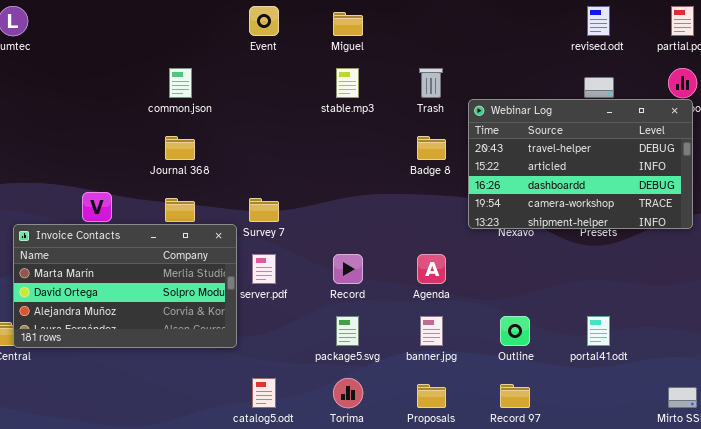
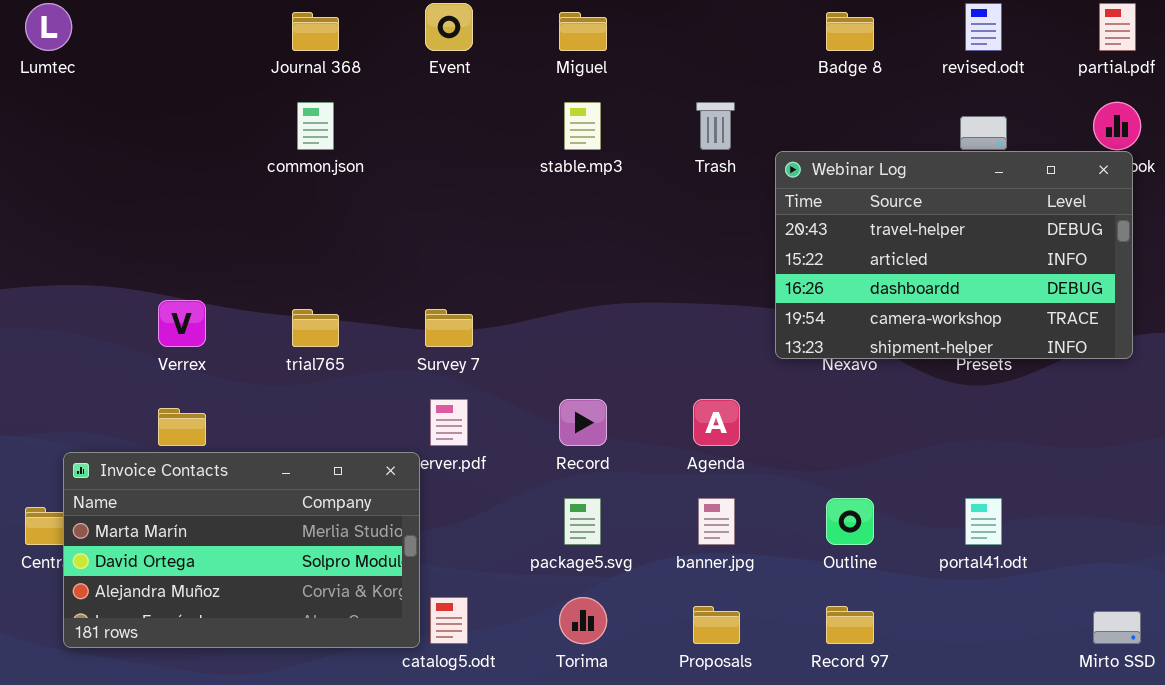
Journal 368: [165,136,195,160] -> [292,12,339,51], moved
Badge 8: [417,136,446,160] -> [826,12,874,51], moved
Invoice Contacts: [13,224,237,348] -> [63,452,420,648], moved

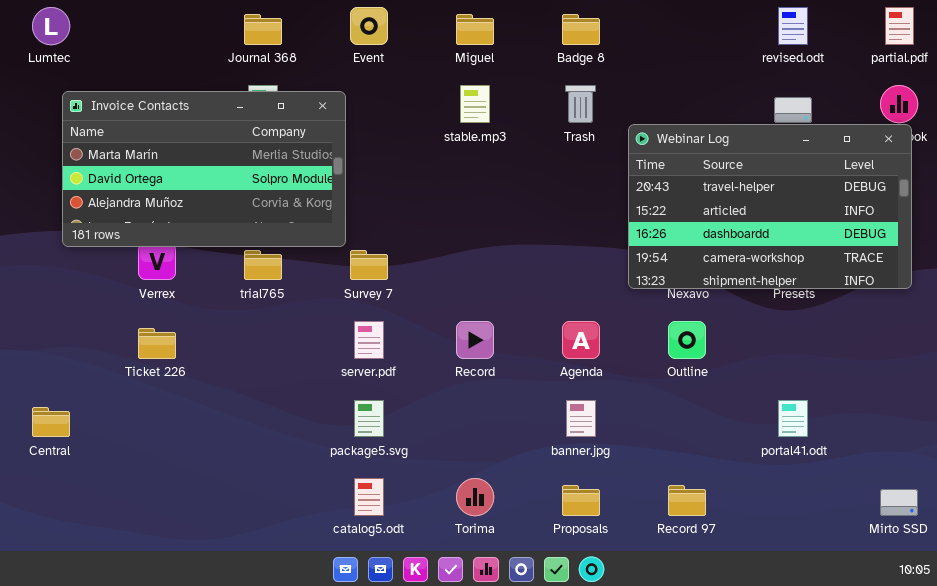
Badge 8: [826,12,874,51] -> [562,14,600,45], moved
Invoice Contacts: [63,452,420,648] -> [62,91,346,247], moved
package5.svg: [564,498,601,545] -> [354,400,384,437], moved
Outline: [826,498,874,545] -> [668,321,706,359], moved

